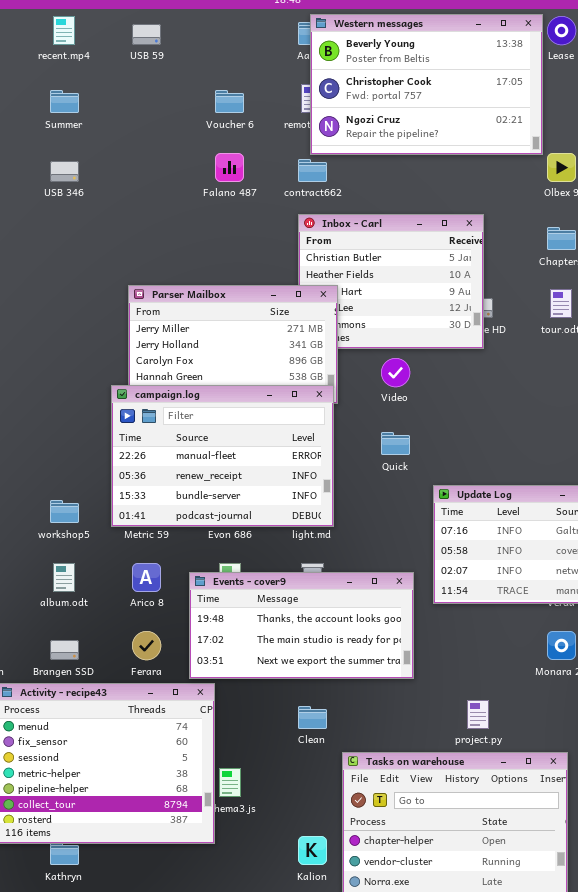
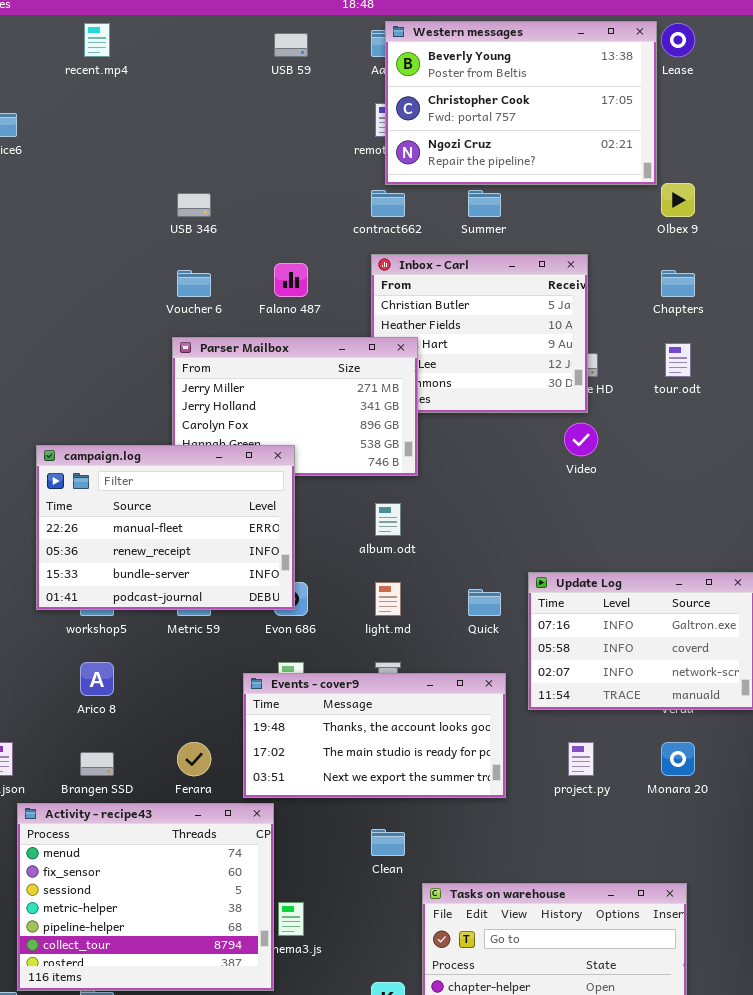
USB 59: [132,24,161,45] -> [274,33,308,57], moved
Summer: [50,90,79,113] -> [468,190,501,217], moved
Voucher 6: [215,90,244,113] -> [177,270,211,297], moved
Falano 487: [215,153,244,182] -> [274,263,308,297], moved
USB 346: [50,161,79,182] -> [177,193,211,217], moved
Video: [381,358,410,387] -> [564,423,598,456], moved
campaign.log: [111,385,334,527] -> [36,445,295,610], moved
Quick: [381,432,410,455] -> [468,589,501,616], moved
album.odt: [53,563,75,592] -> [375,503,401,536], moved
Arico 8: [132,563,161,592] -> [80,662,114,696], moved
project.py: [467,700,489,729] -> [568,742,594,776], moved

